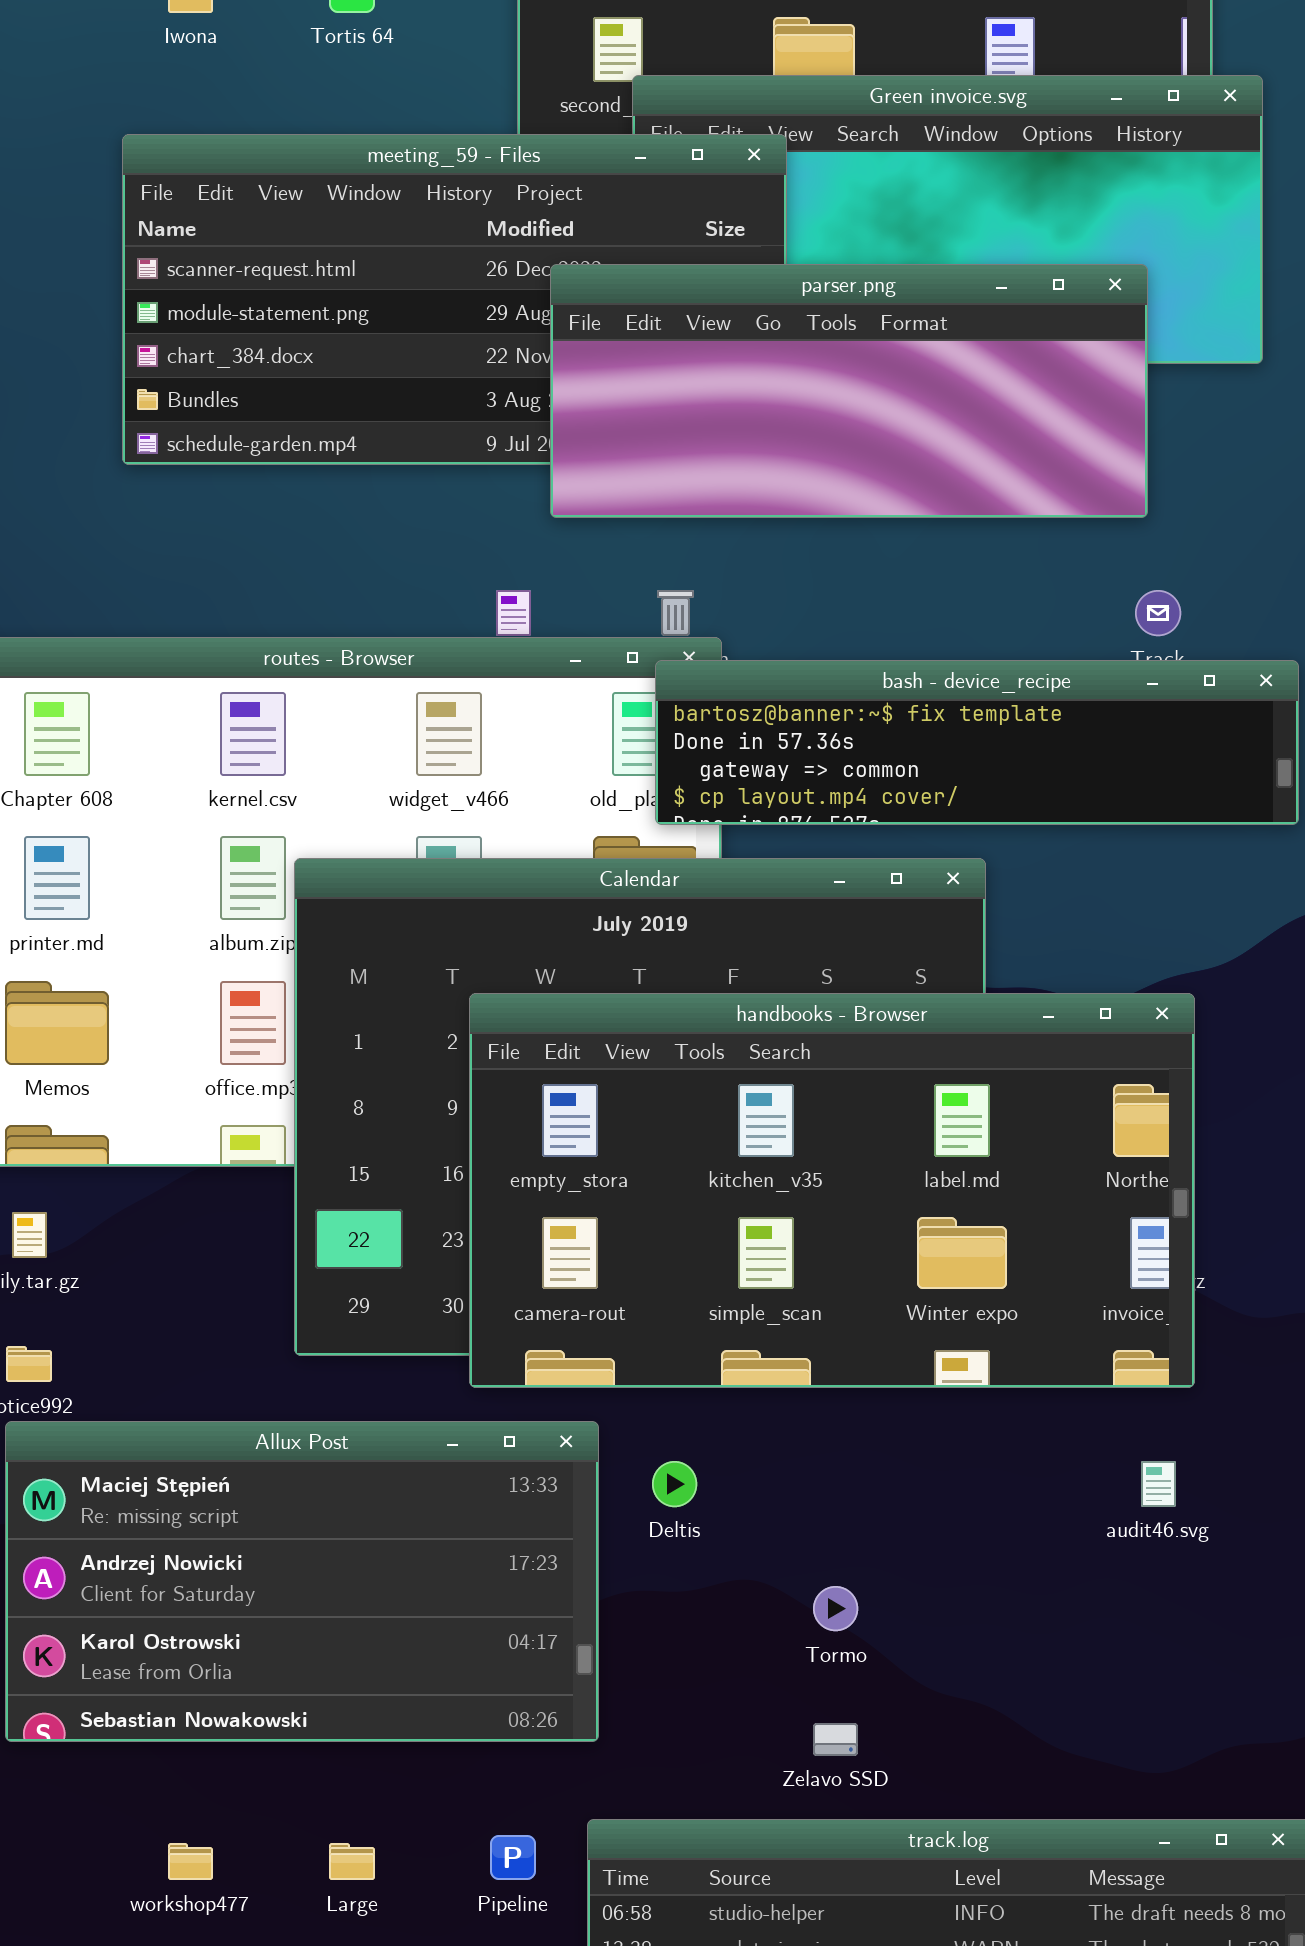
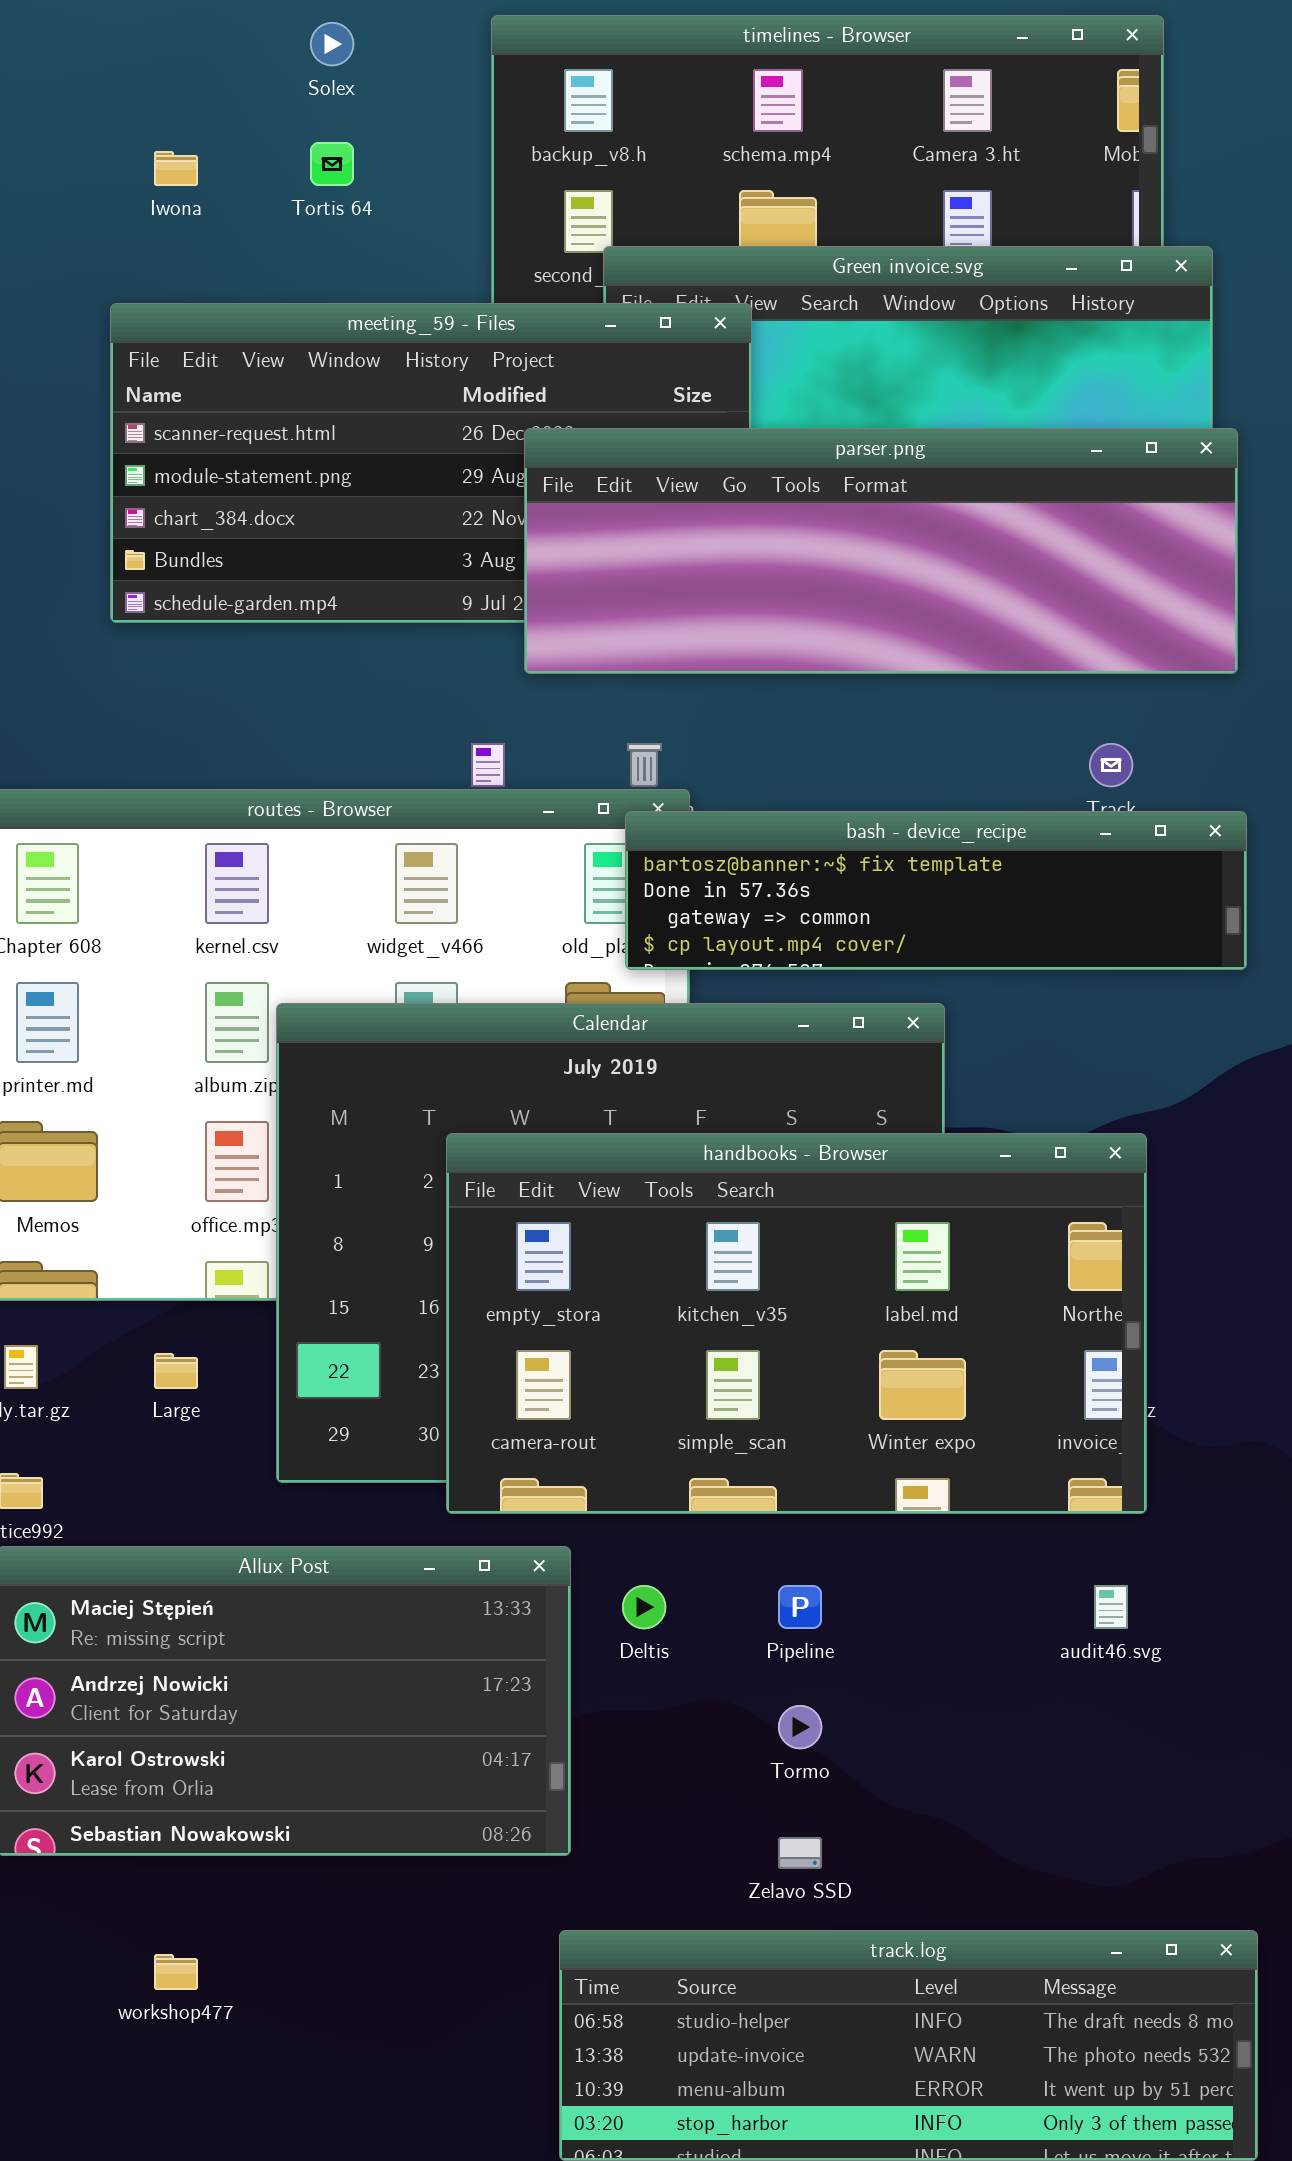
parser.png: [550,264,1148,518] -> [524,428,1238,674], resized
Pipeline: [490,1835,536,1880] -> [778,1585,822,1629], moved
Large: [329,1843,375,1880] -> [154,1353,198,1389], moved

